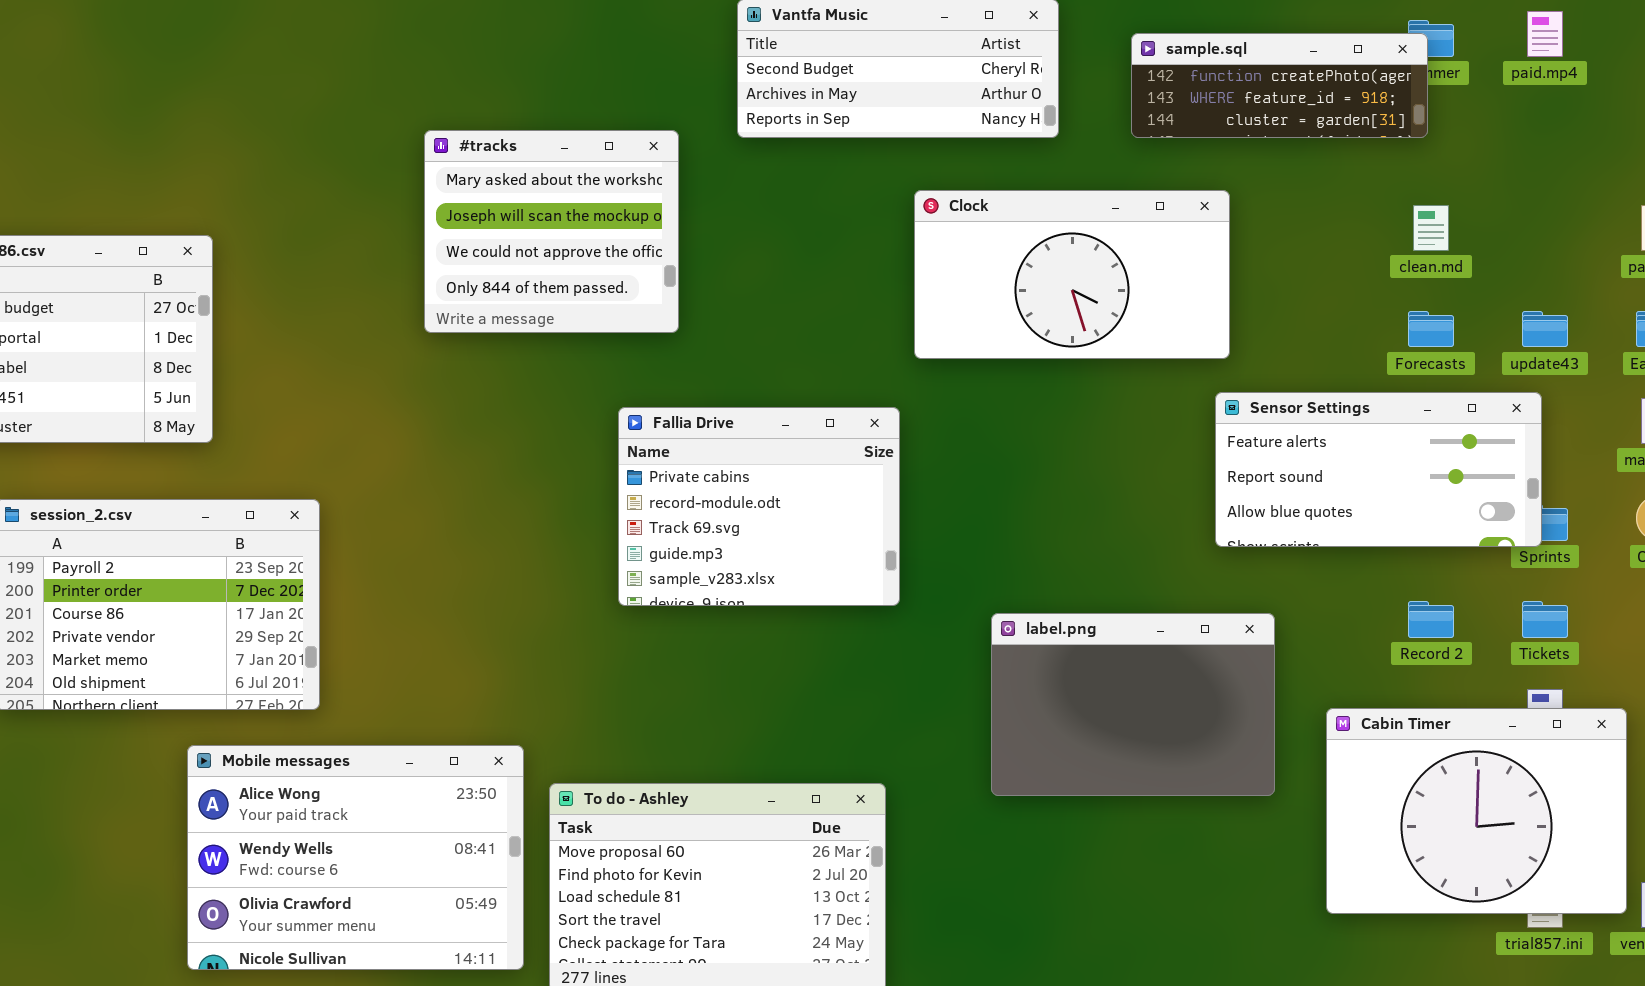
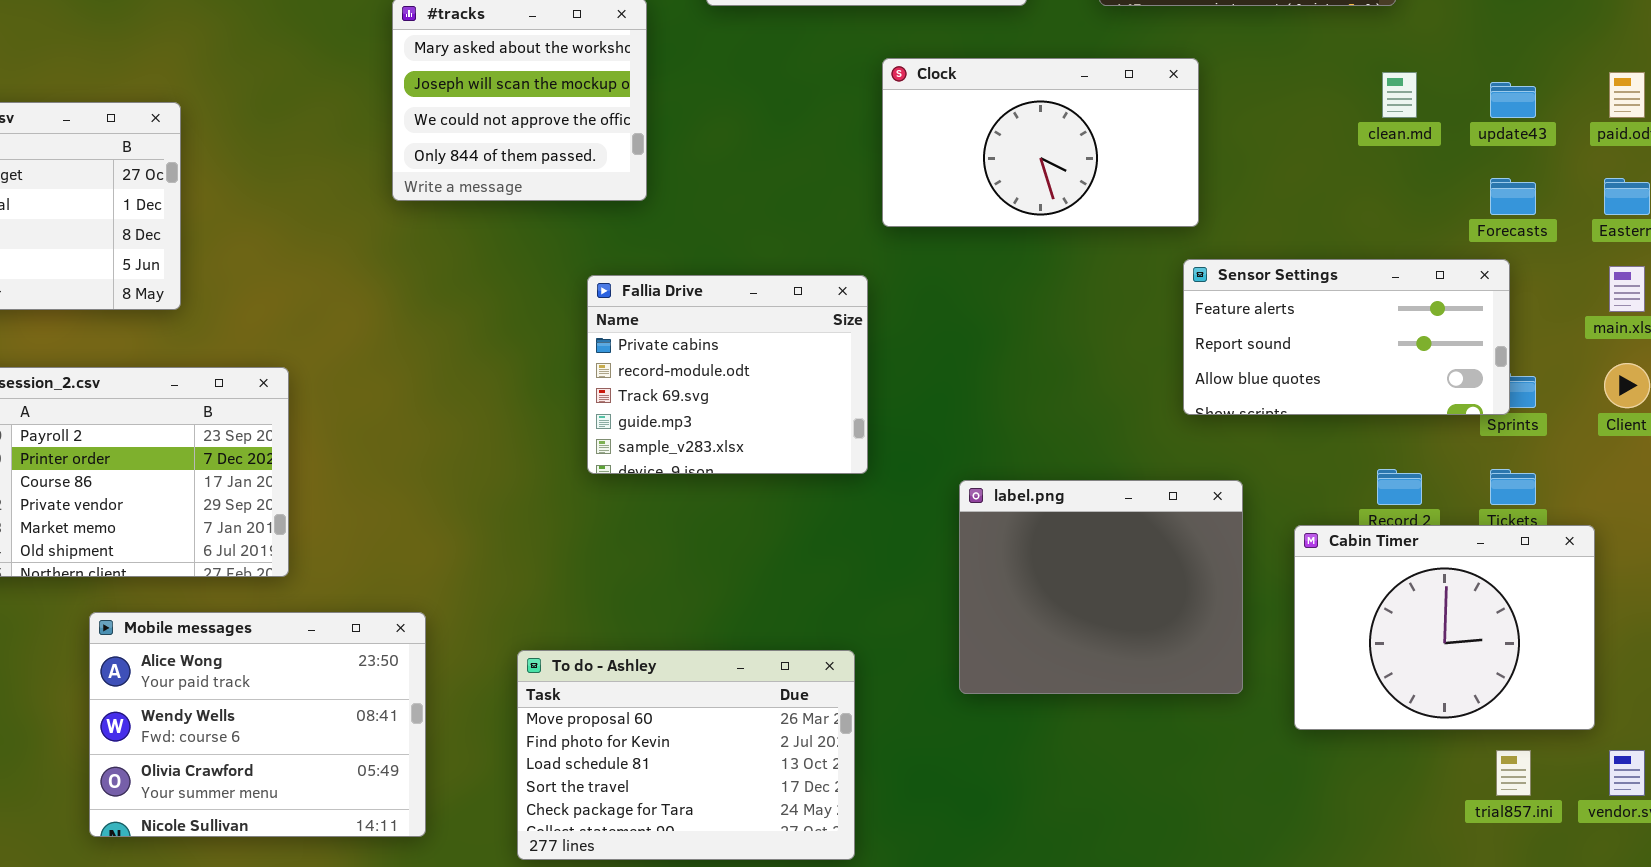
Forecasts: [1408,311,1454,347] -> [1490,178,1536,215], moved
update43: [1522,311,1568,347] -> [1490,82,1536,118], moved
label.png: [991,613,1275,796] -> [959,480,1243,694], resized
Cabin Timer: [1326,708,1627,914] -> [1294,525,1595,730], moved
Mobile messages: [187,745,524,970] -> [89,612,426,837], moved

